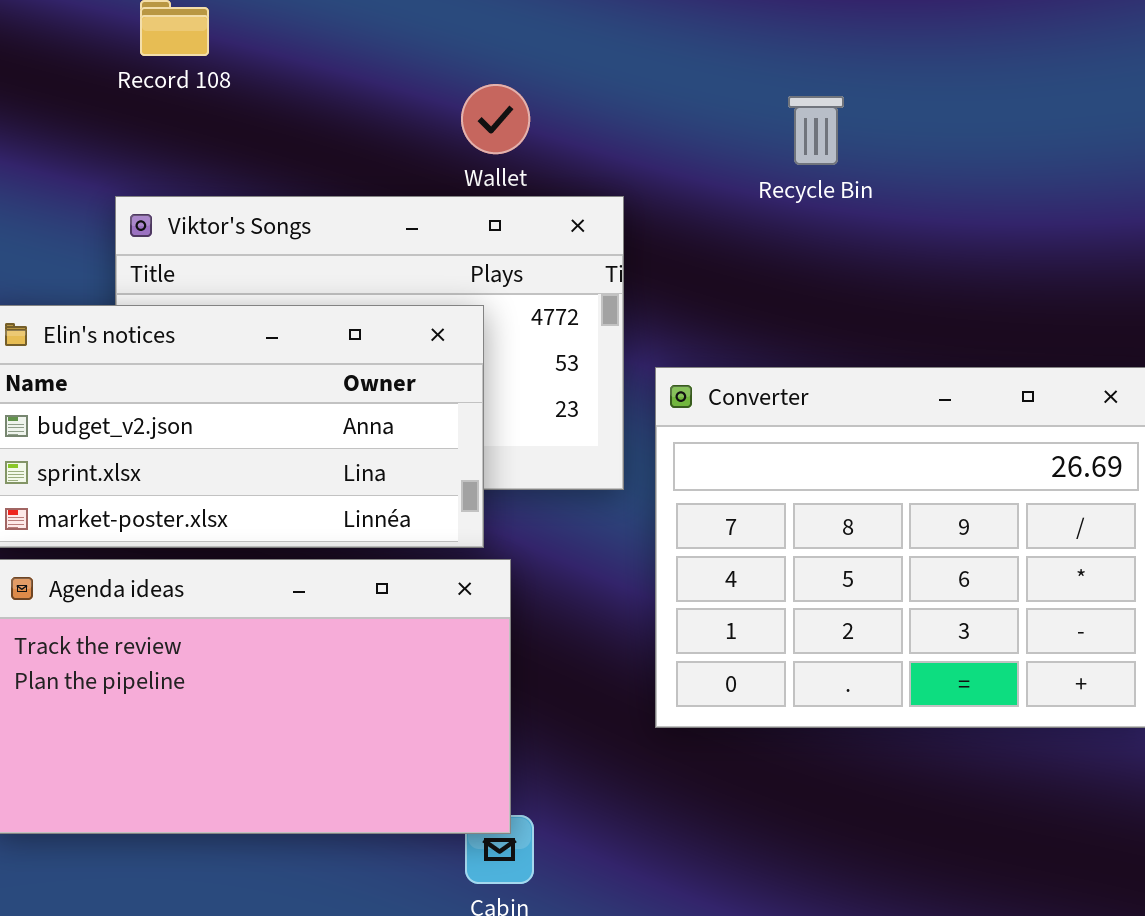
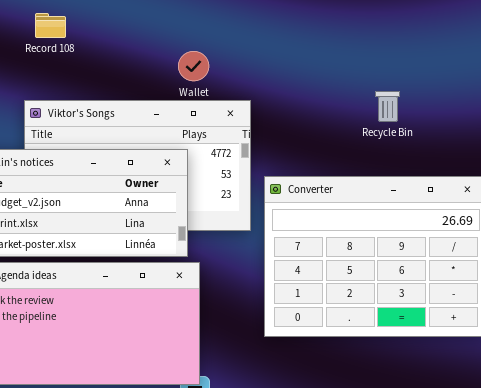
Recycle Bin: [788,96,844,165] -> [375,91,400,122], moved

